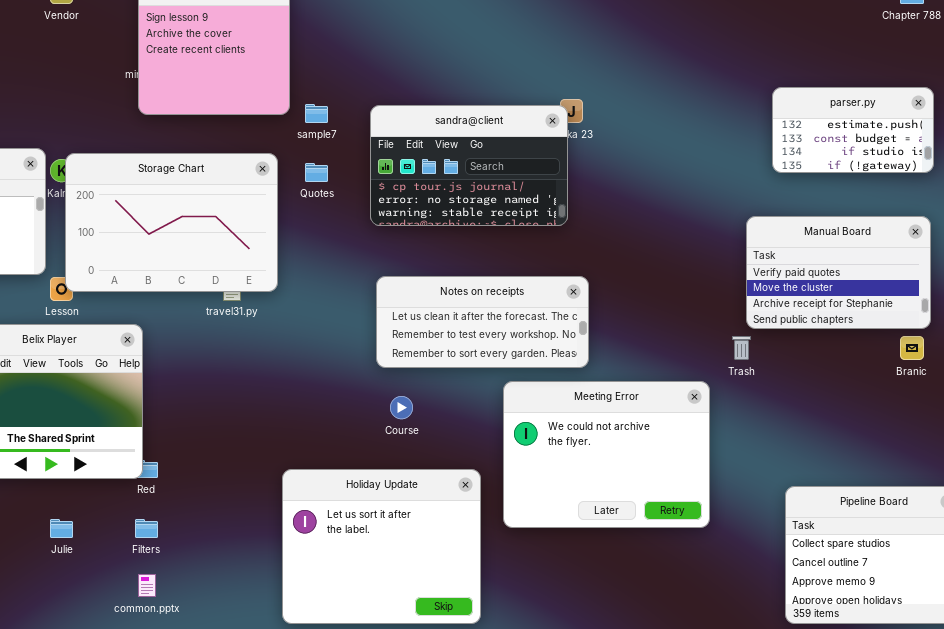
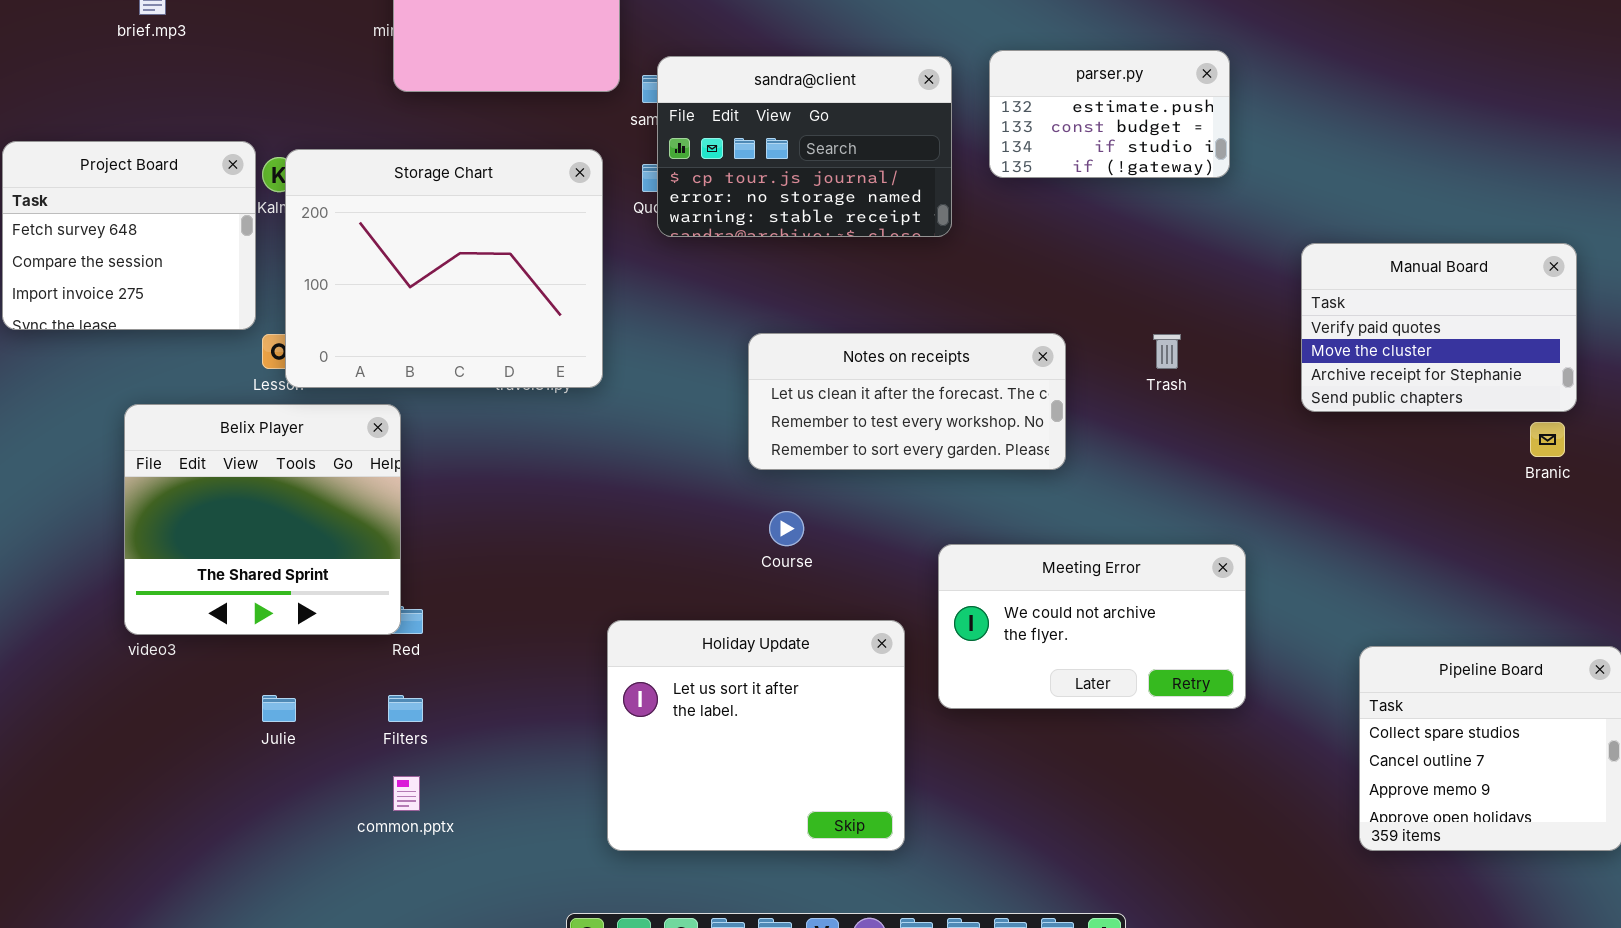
parser.py: [772,87,934,173] -> [989,50,1230,178], moved
sandra@client: [370,105,568,226] -> [657,56,952,237], moved
Storage Chart: [65,153,278,292] -> [285,149,603,388], resized
Trash: [732,336,751,360] -> [1153,334,1181,369], moved
Meeting Error: [503,381,710,528] -> [938,544,1246,709], resized

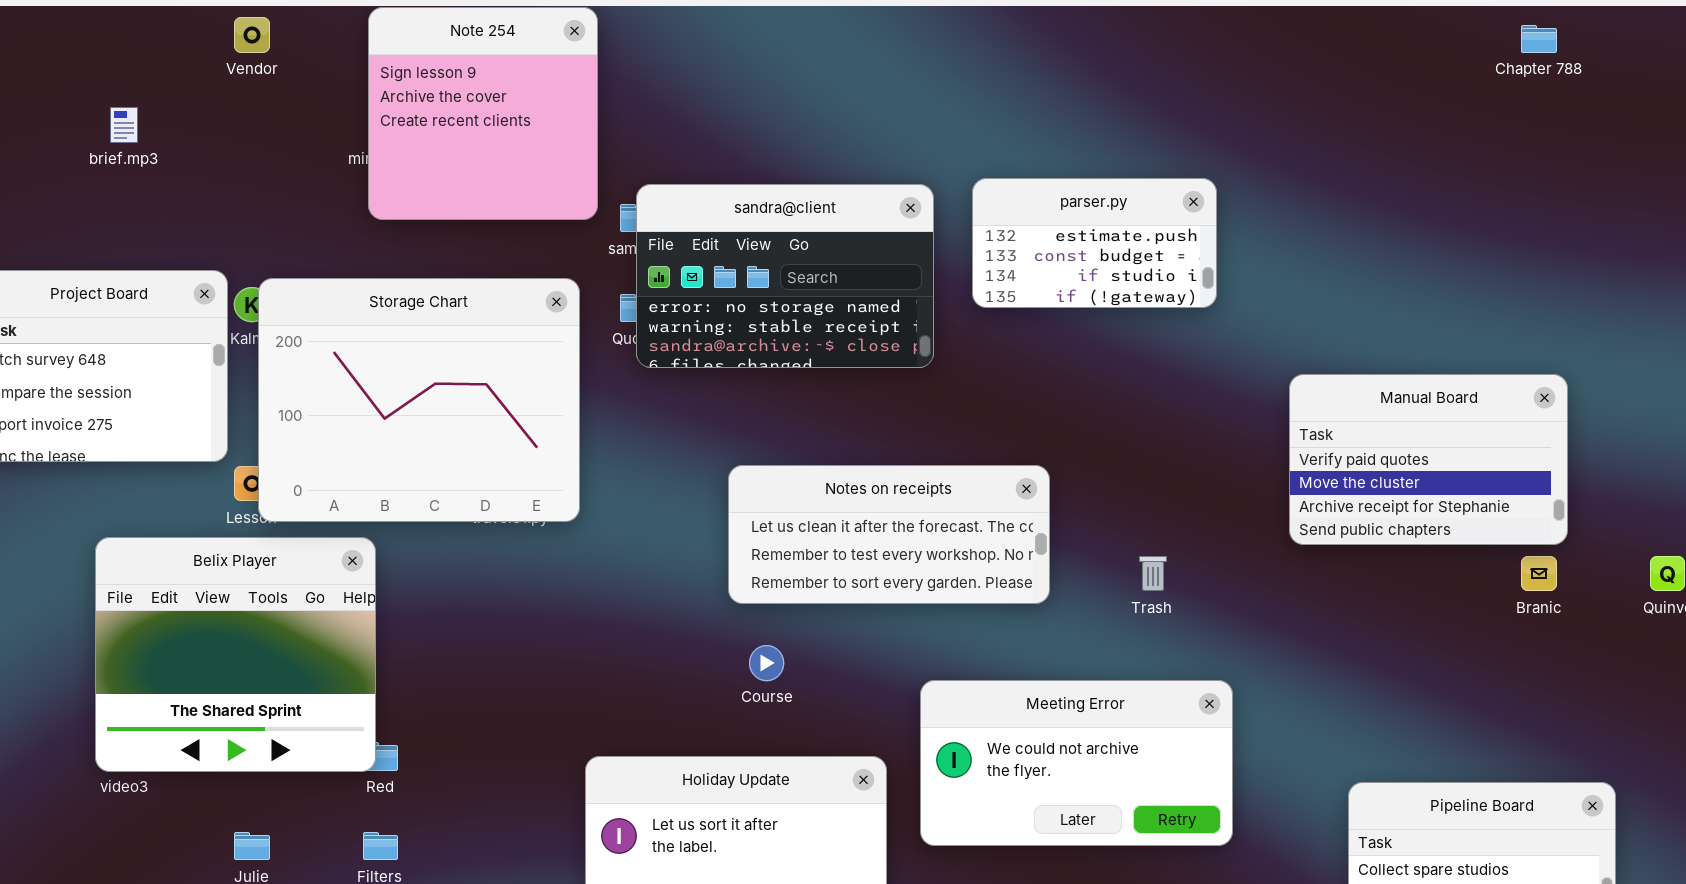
sandra@client: [657,56,952,237] -> [636,184,934,368], scrolled down 1 row
Trash: [1153,334,1181,369] -> [1139,556,1167,591], moved

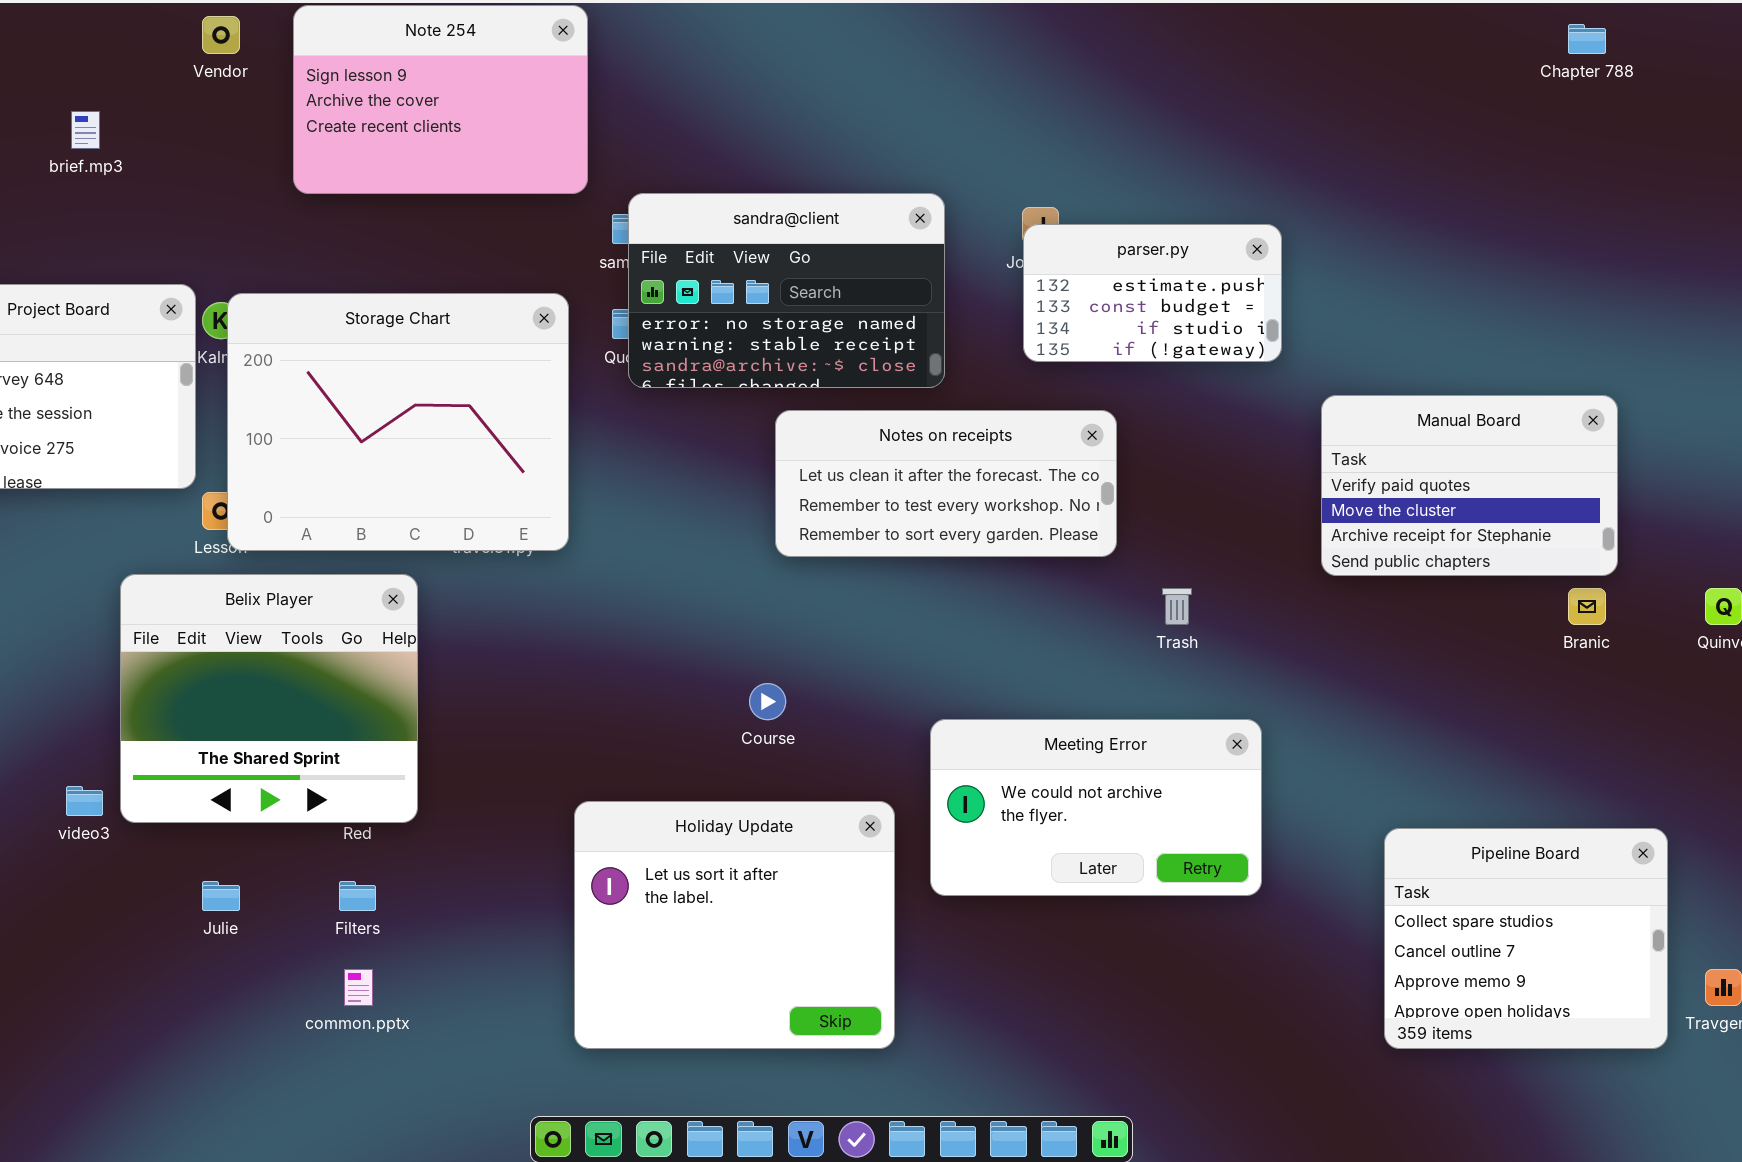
Note 254: [368,7,598,220] -> [293,5,588,194], resized
parser.py: [972,178,1217,308] -> [1023,224,1282,362], moved
Notes on receipts: [728,465,1050,604] -> [775,410,1117,557], moved
Belix Player: [95,537,376,772] -> [120,574,418,823], moved

